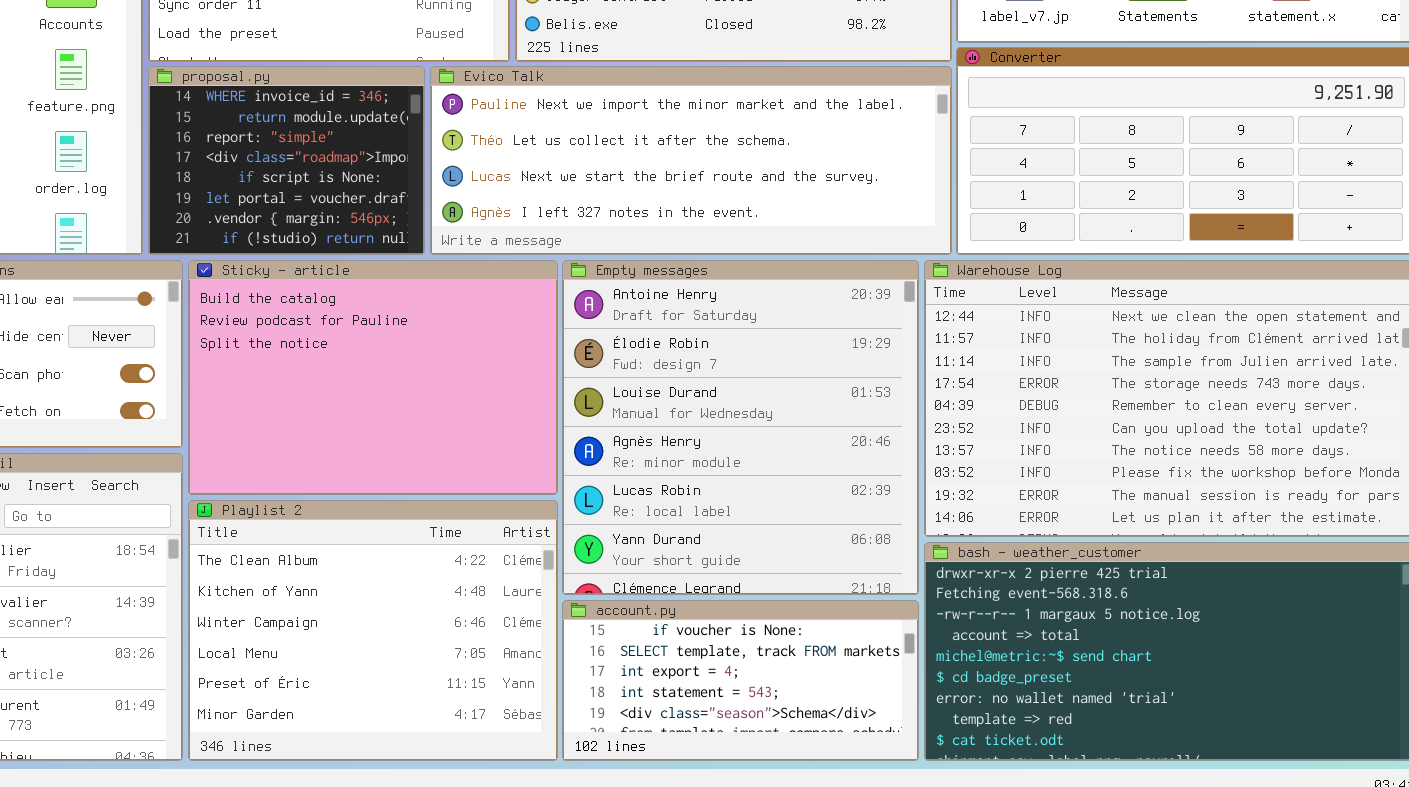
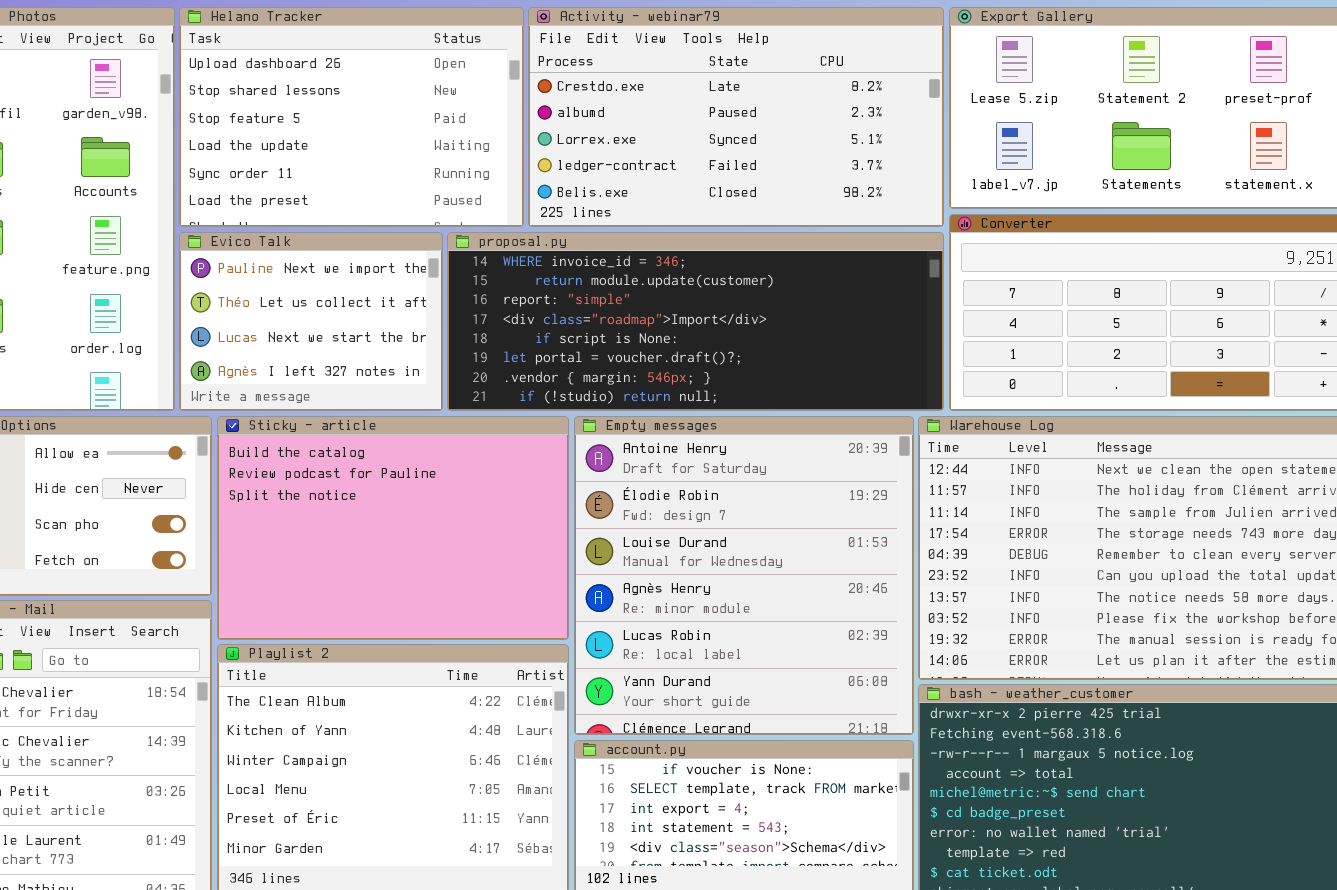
proposal.py: [148,66,425,255] -> [447,232,944,411], moved, resized
Evico Talk: [430,66,952,255] -> [179,232,443,411], moved, resized

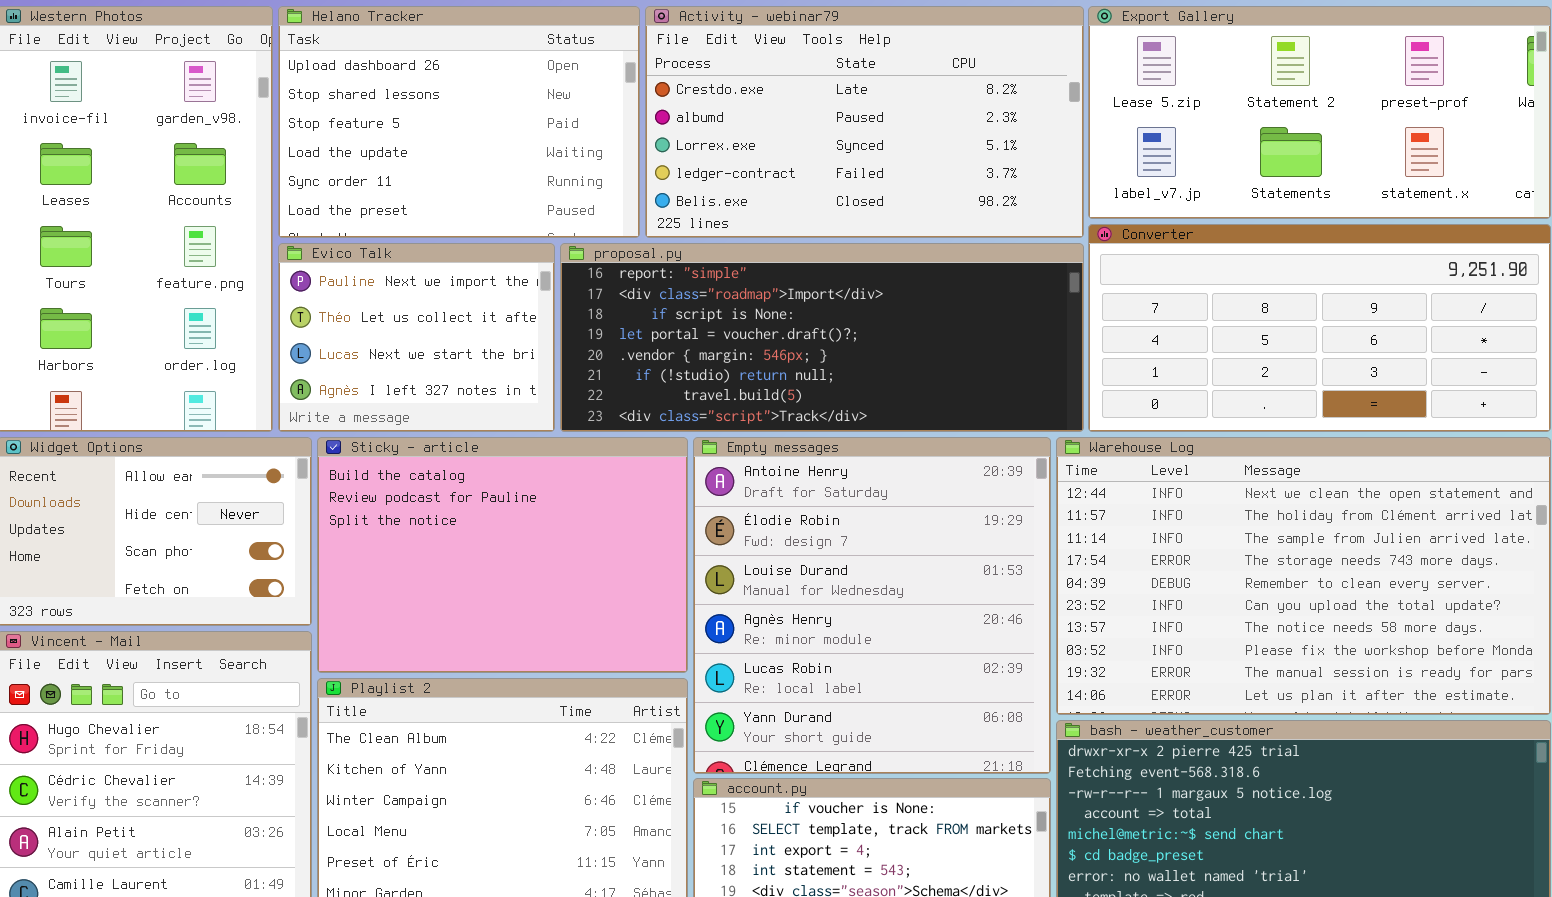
proposal.py: [447,232,944,411] -> [560,243,1084,432], scrolled down 2 rows

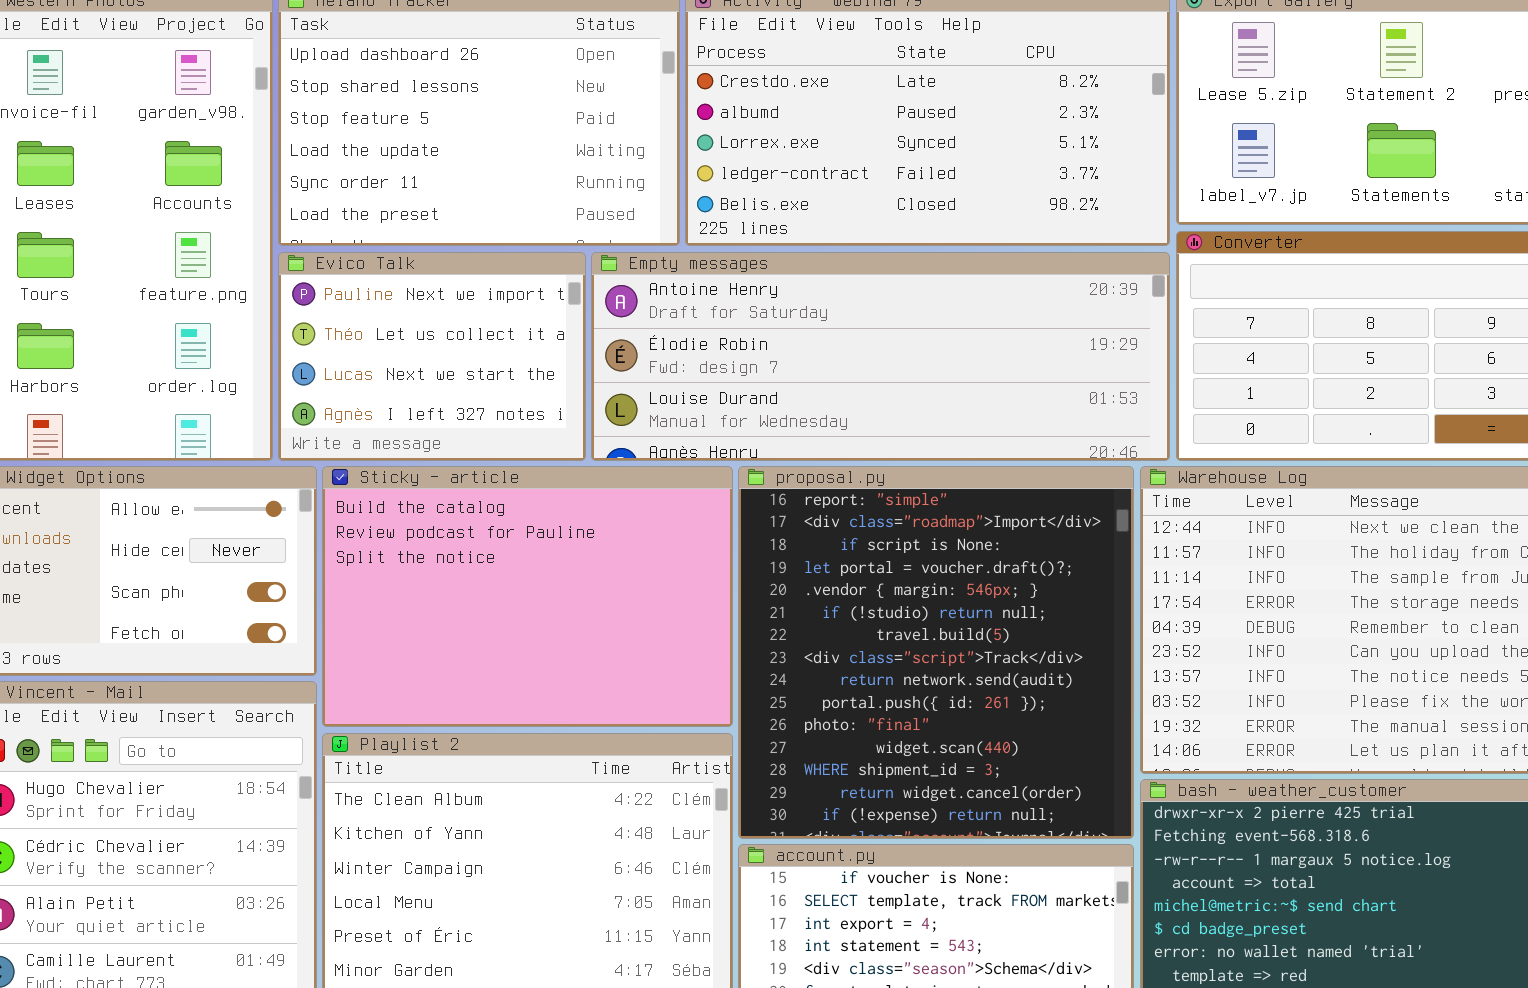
proposal.py: [560,243,1084,432] -> [738,466,1134,839], moved, resized
Empty messages: [693,437,1051,774] -> [591,252,1170,461], moved, resized

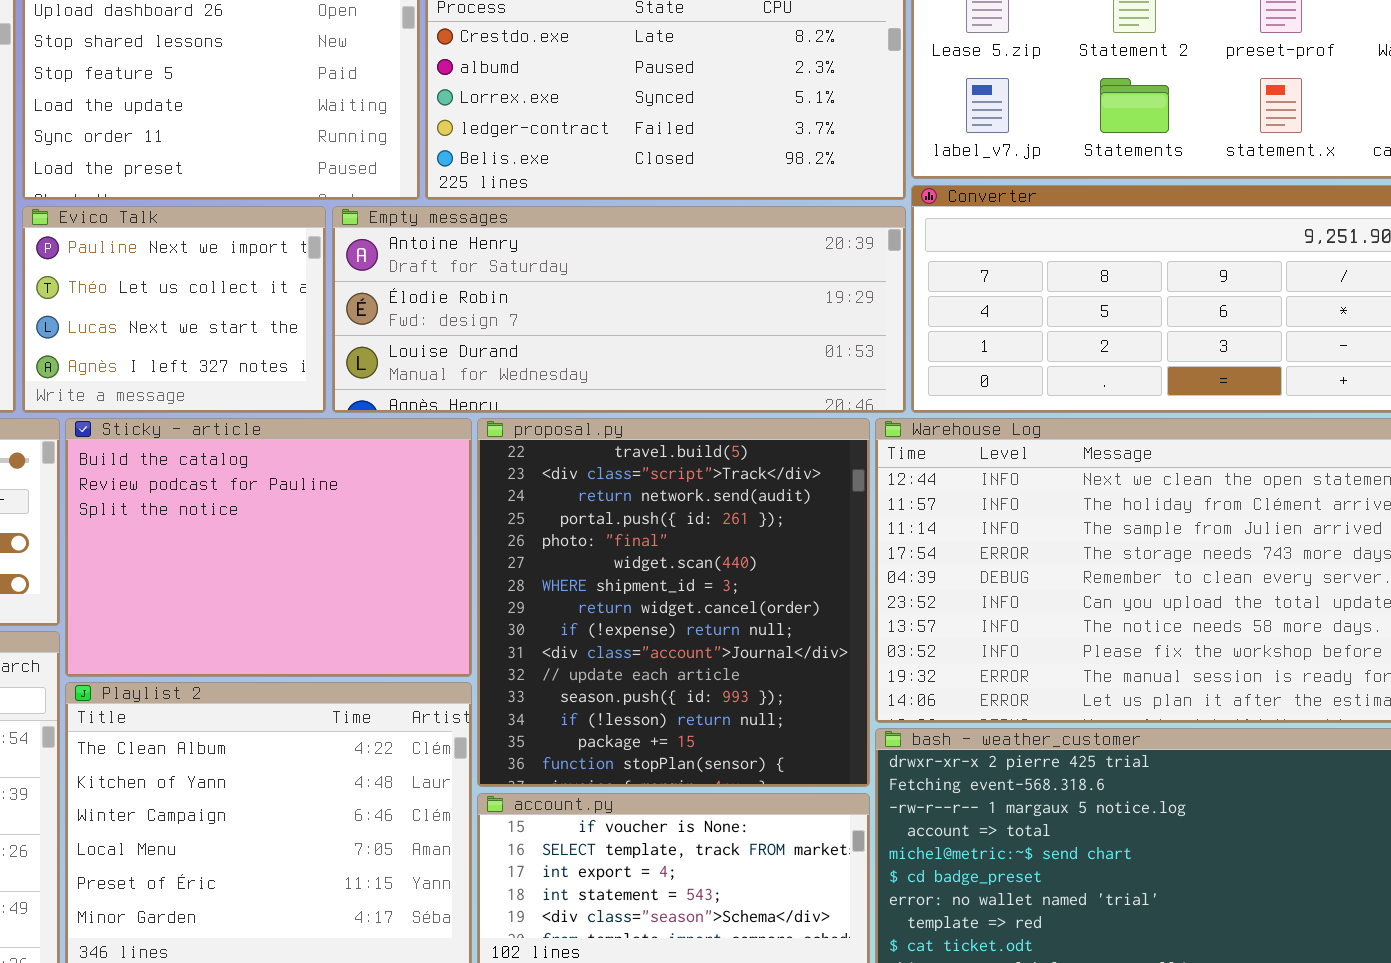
proposal.py: [738,466,1134,839] -> [477,418,870,787], scrolled down 6 rows

